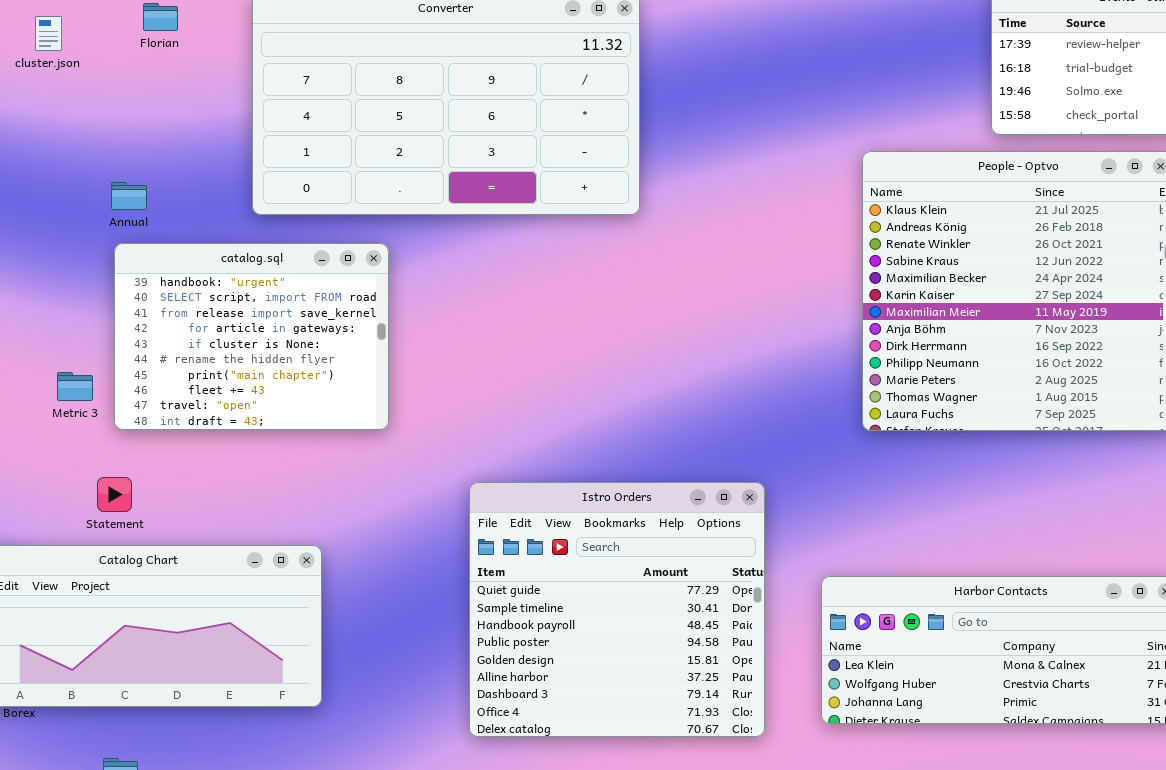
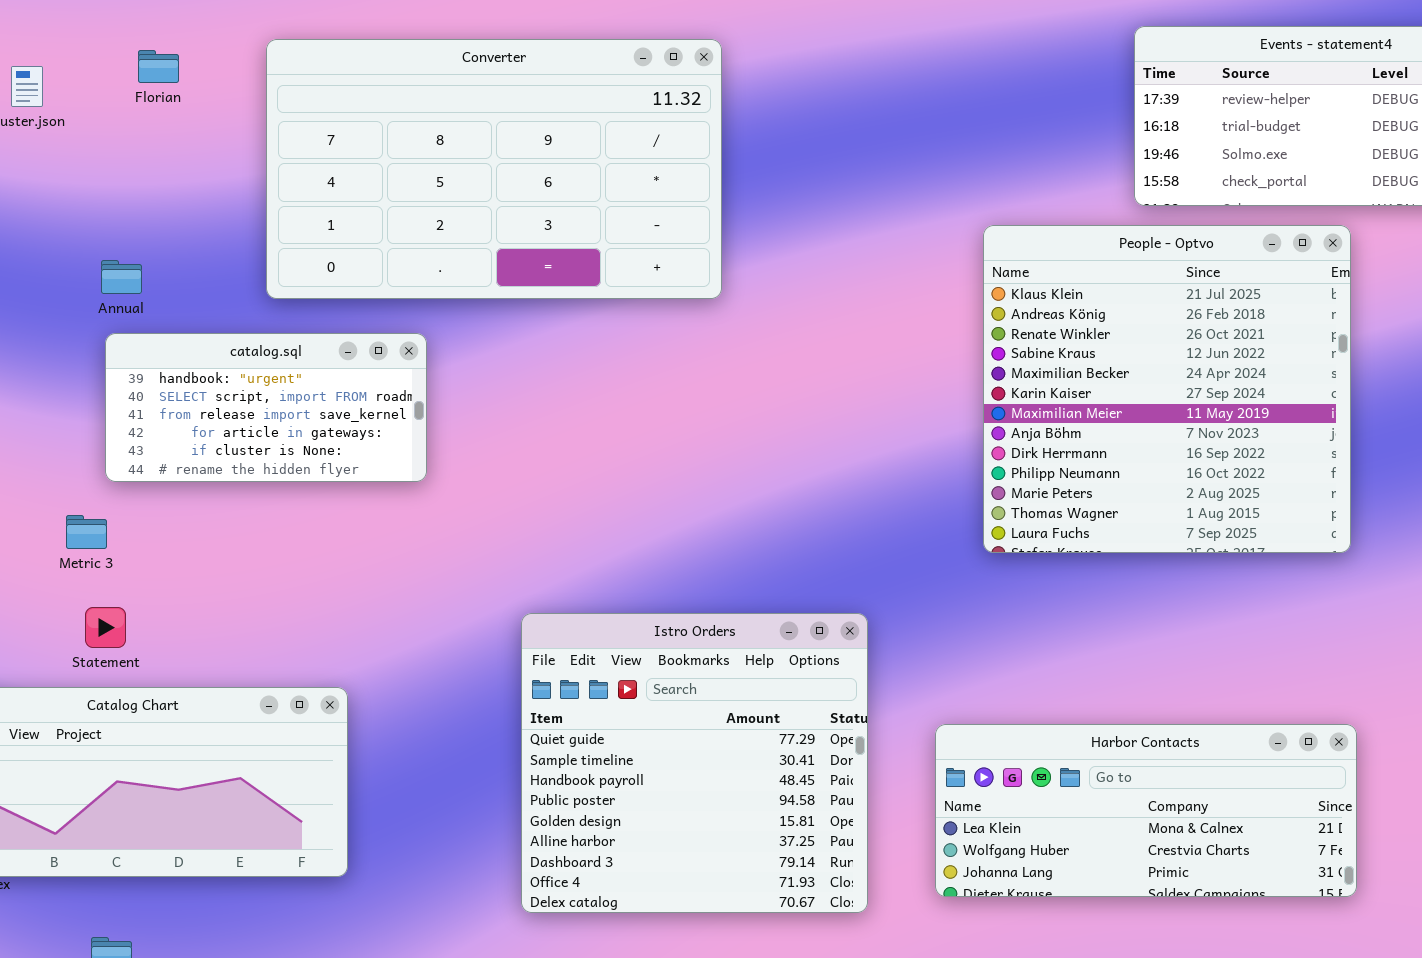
catalog.sql: [114,243,389,430] -> [105,333,427,482], resized
Metric 3: [57,372,93,401] -> [66,515,107,549], moved

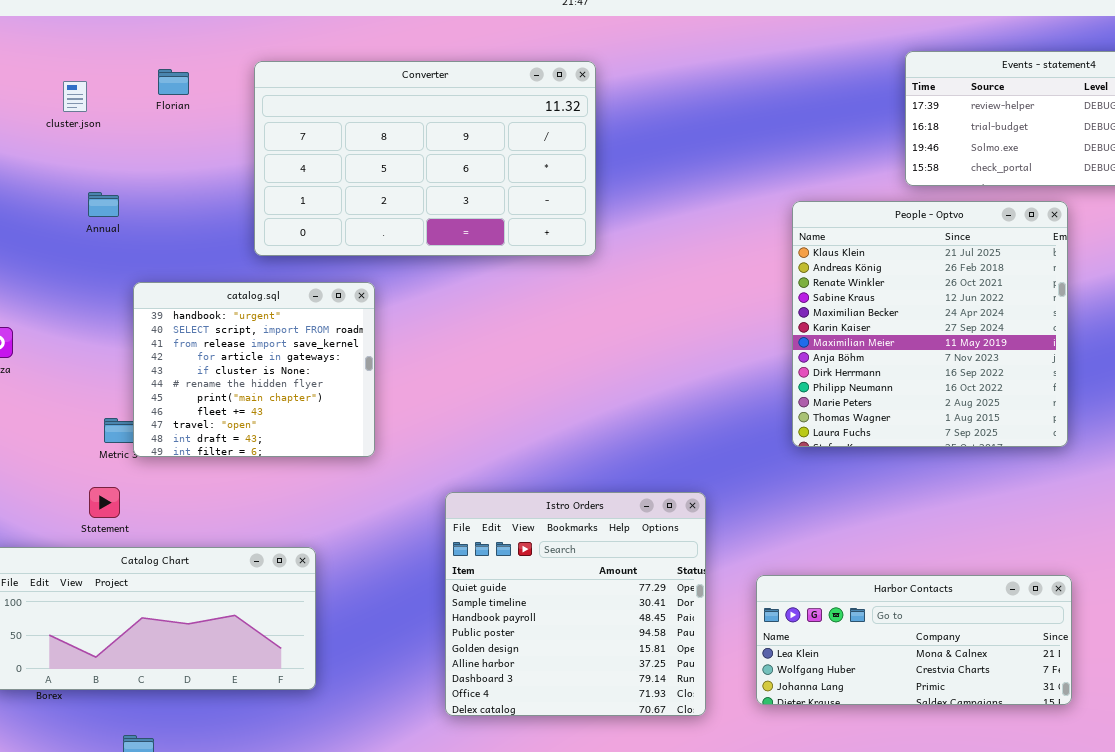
Annual: [101,260,142,294] -> [88,192,119,217], moved
catalog.sql: [105,333,427,482] -> [133,282,375,457], resized
Statement: [85,607,126,648] -> [89,487,120,518], moved

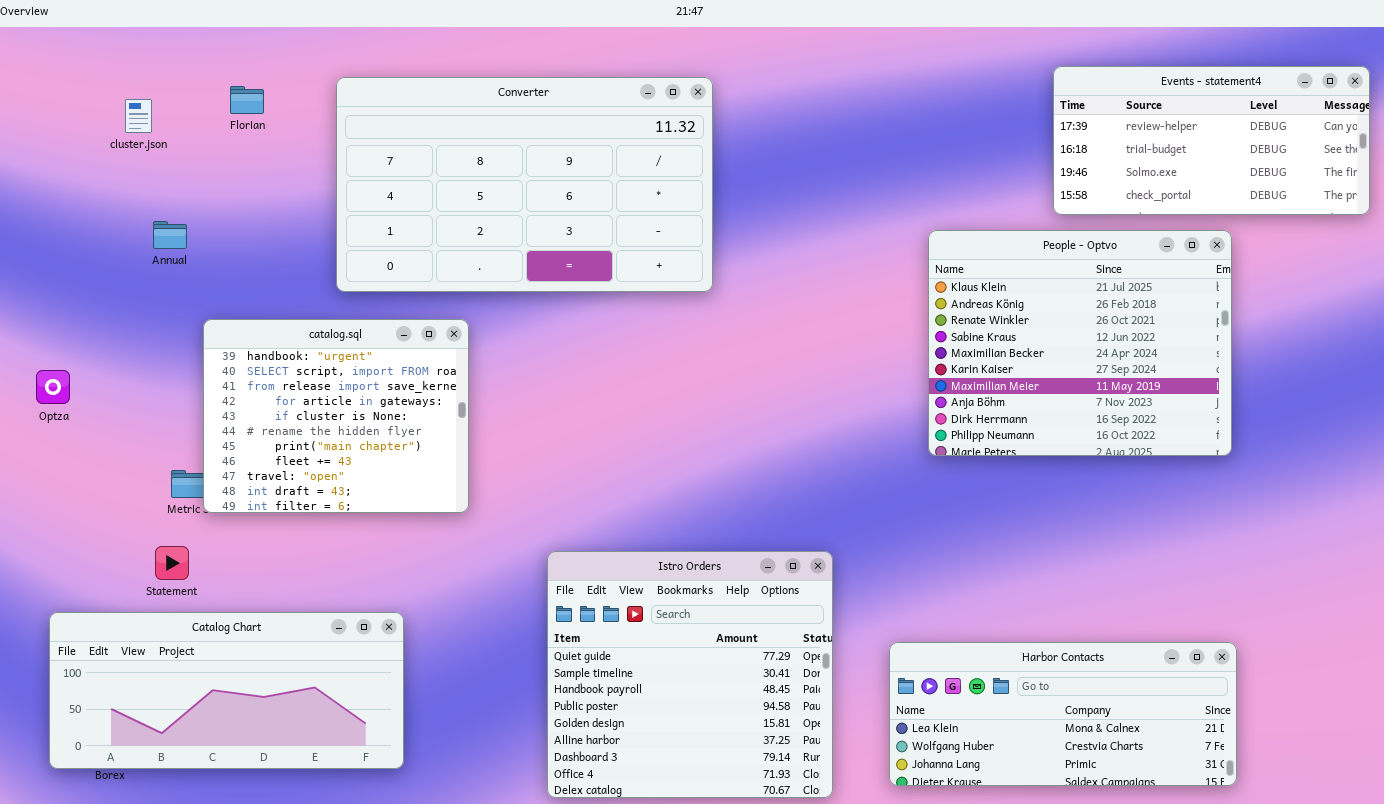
People - Optvo: [792,201,1068,447] -> [928,230,1232,456], resized

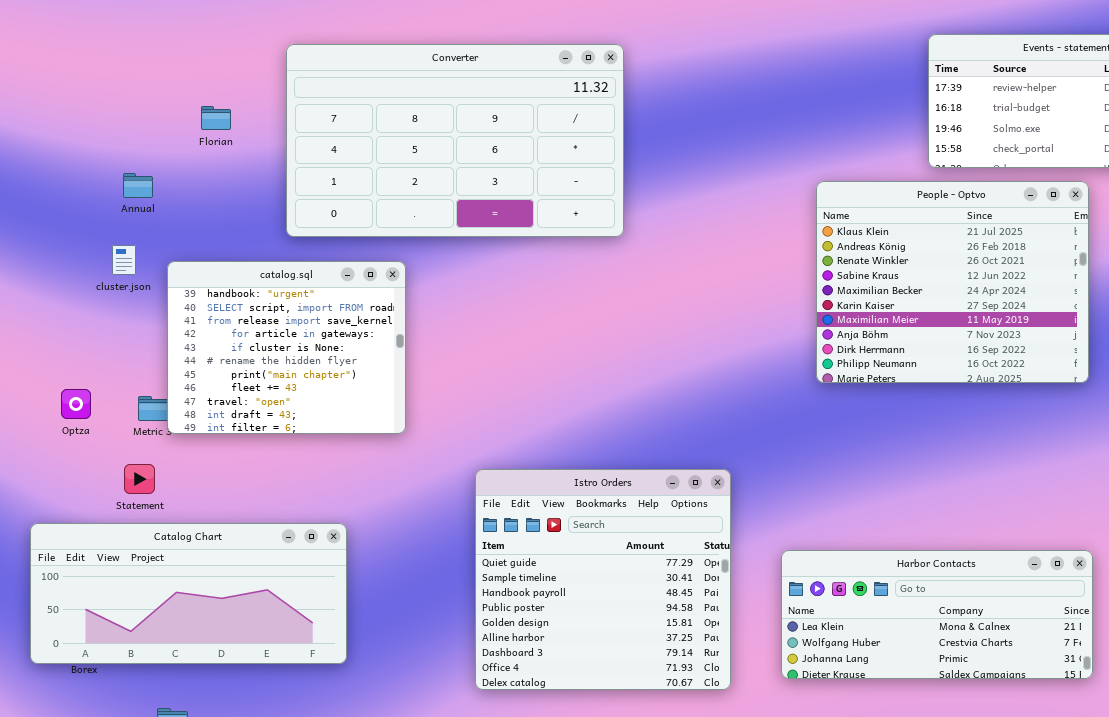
Florian: [230,86,264,114] -> [201,106,231,130], moved
cluster.json: [125,99,152,133] -> [112,245,136,275], moved
Optza: [36,370,70,404] -> [61,389,91,419], moved

